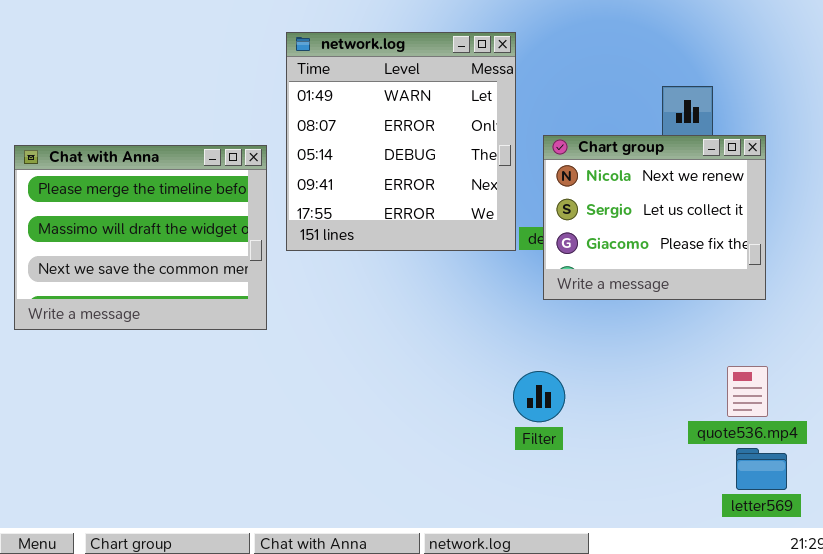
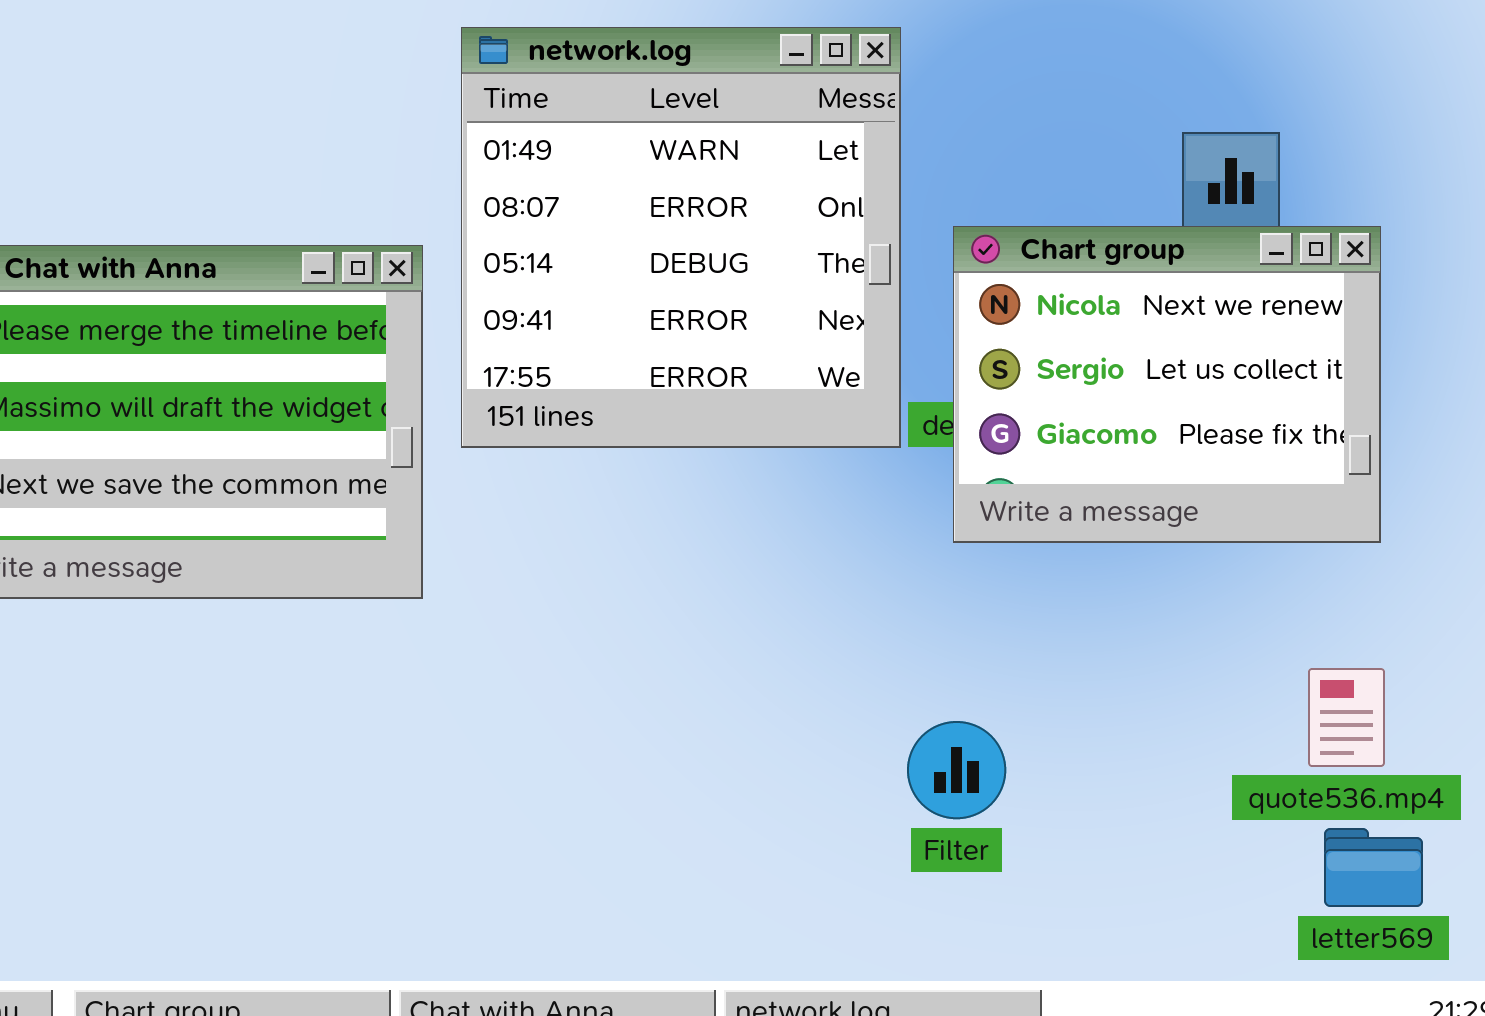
Filter: [513,371,565,422] -> [907,721,1006,819], moved

